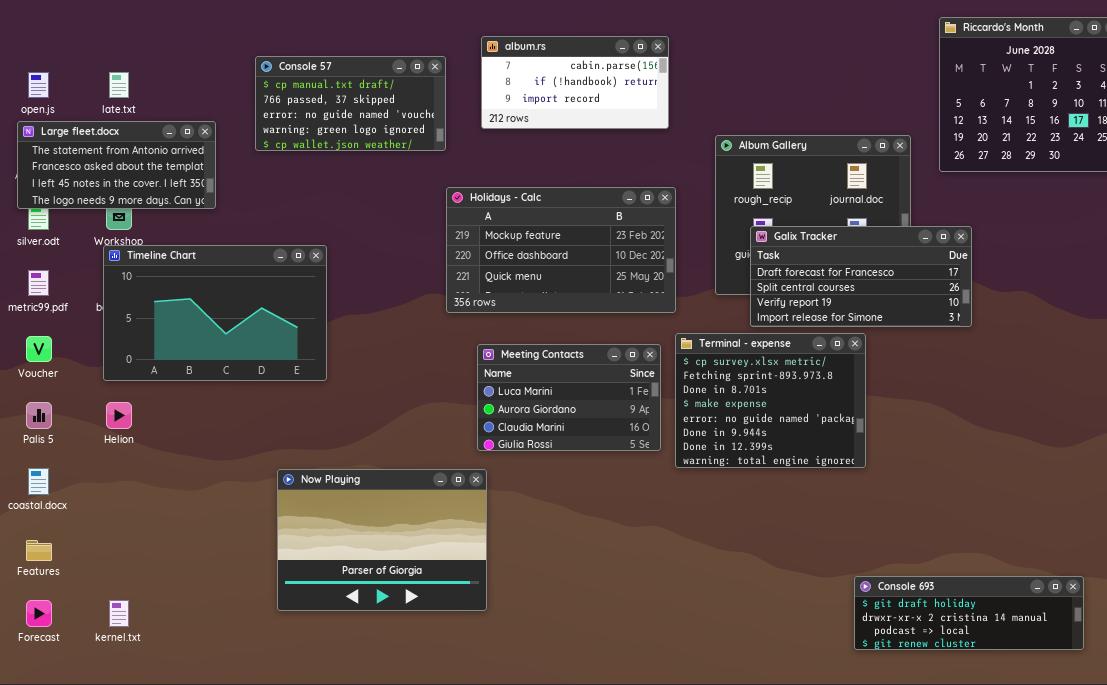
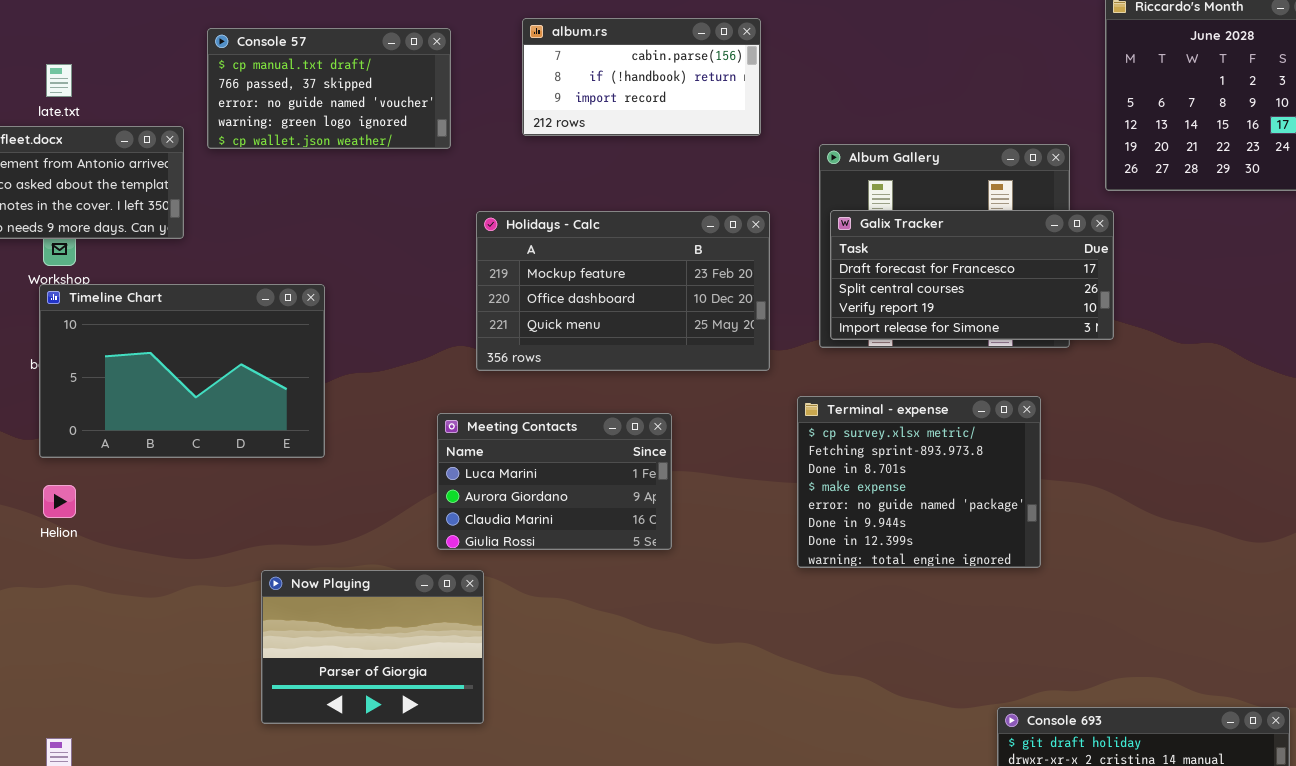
Console 57: [255,56,446,151] -> [207,28,451,149], moved
Galix Tracker: [750,226,972,327] -> [830,210,1114,340], moved
Terminal - expense: [675,333,866,468] -> [797,396,1041,568], moved
Meeting Contacts: [477,344,661,451] -> [437,413,672,550], moved
Now Playing: [277,469,487,611] -> [261,570,484,724], resized

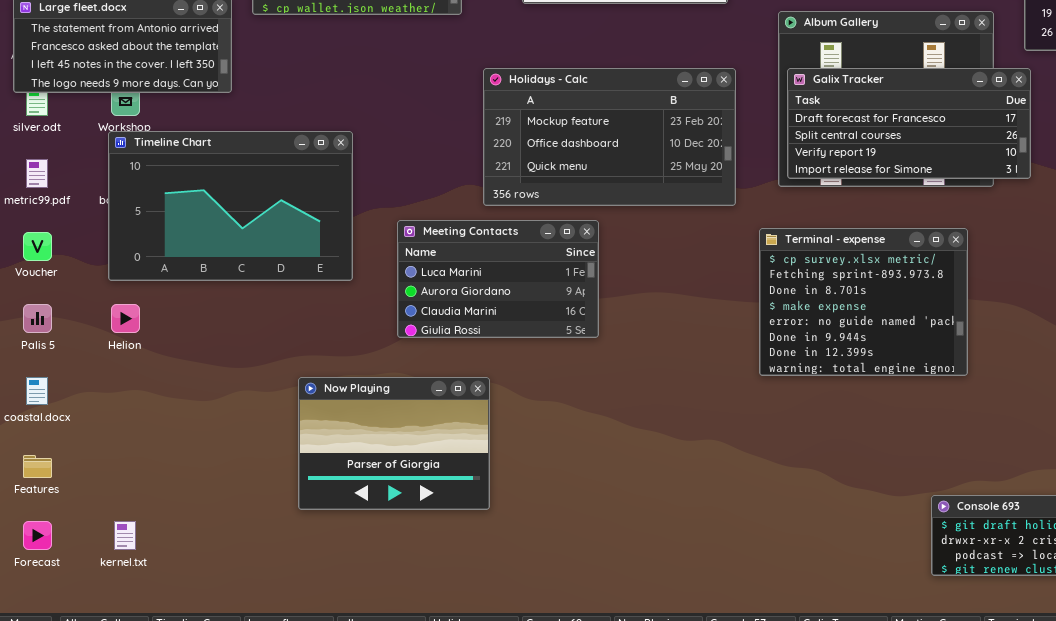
Meeting Contacts: [437,413,672,550] -> [397,220,599,338], moved

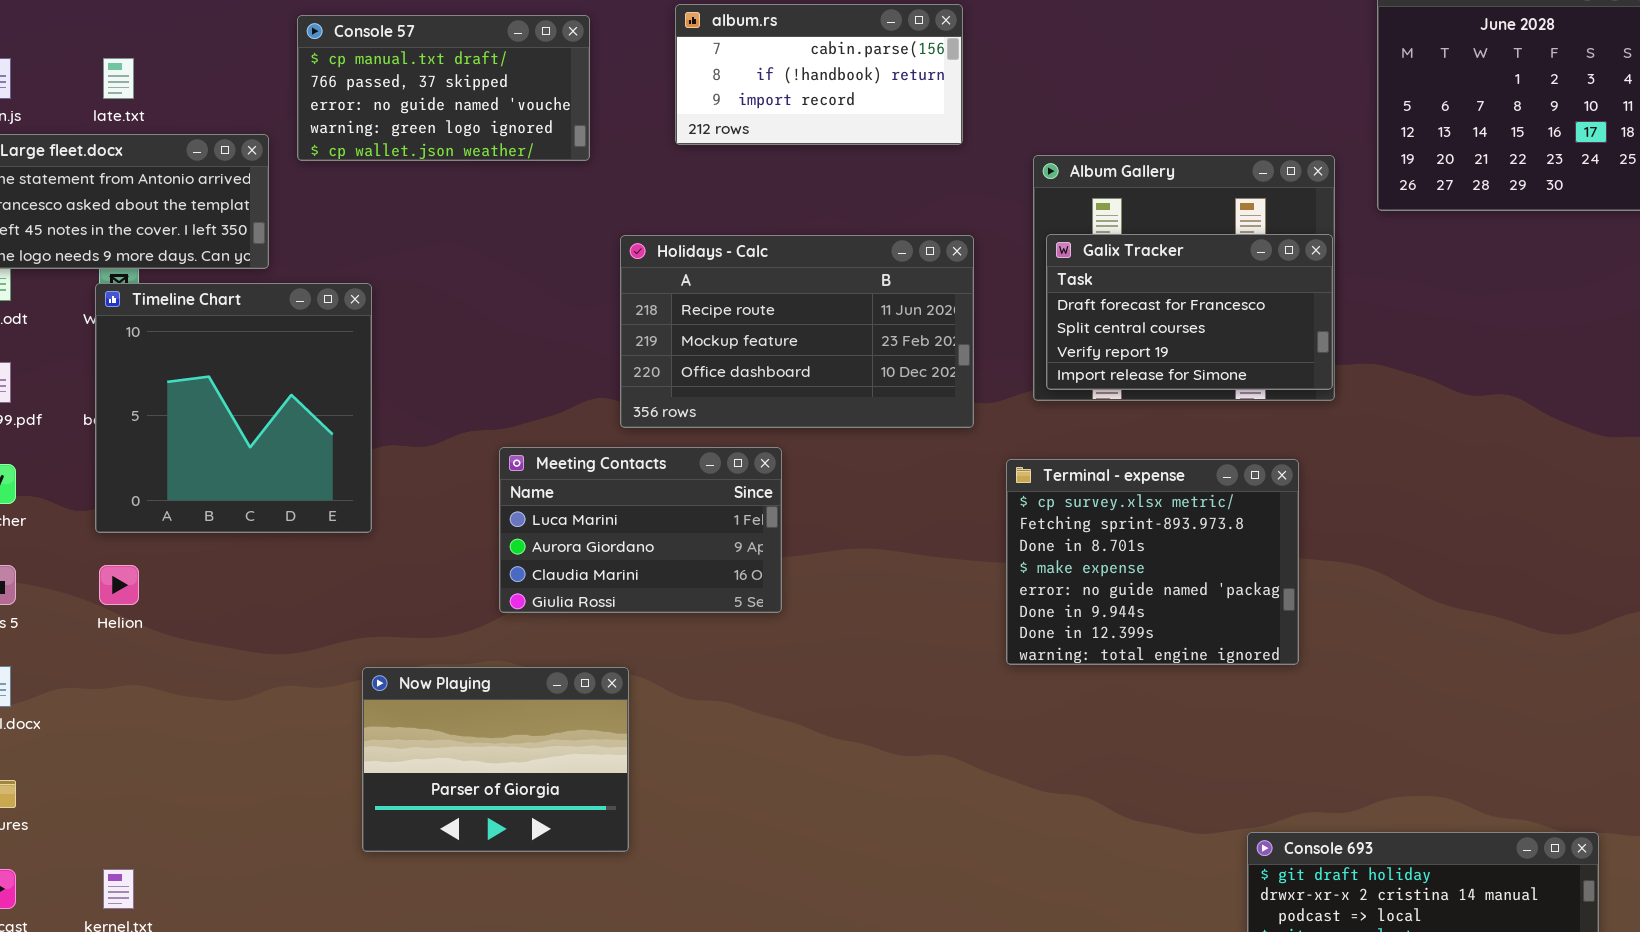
Galix Tracker: [787,68,1031,179] -> [1046,234,1333,390], resized
Holidays - Calc: [483,68,736,206] -> [620,235,974,428], scrolled up 1 row
Timeline Chart: [108,131,353,281] -> [95,283,372,533], resized

